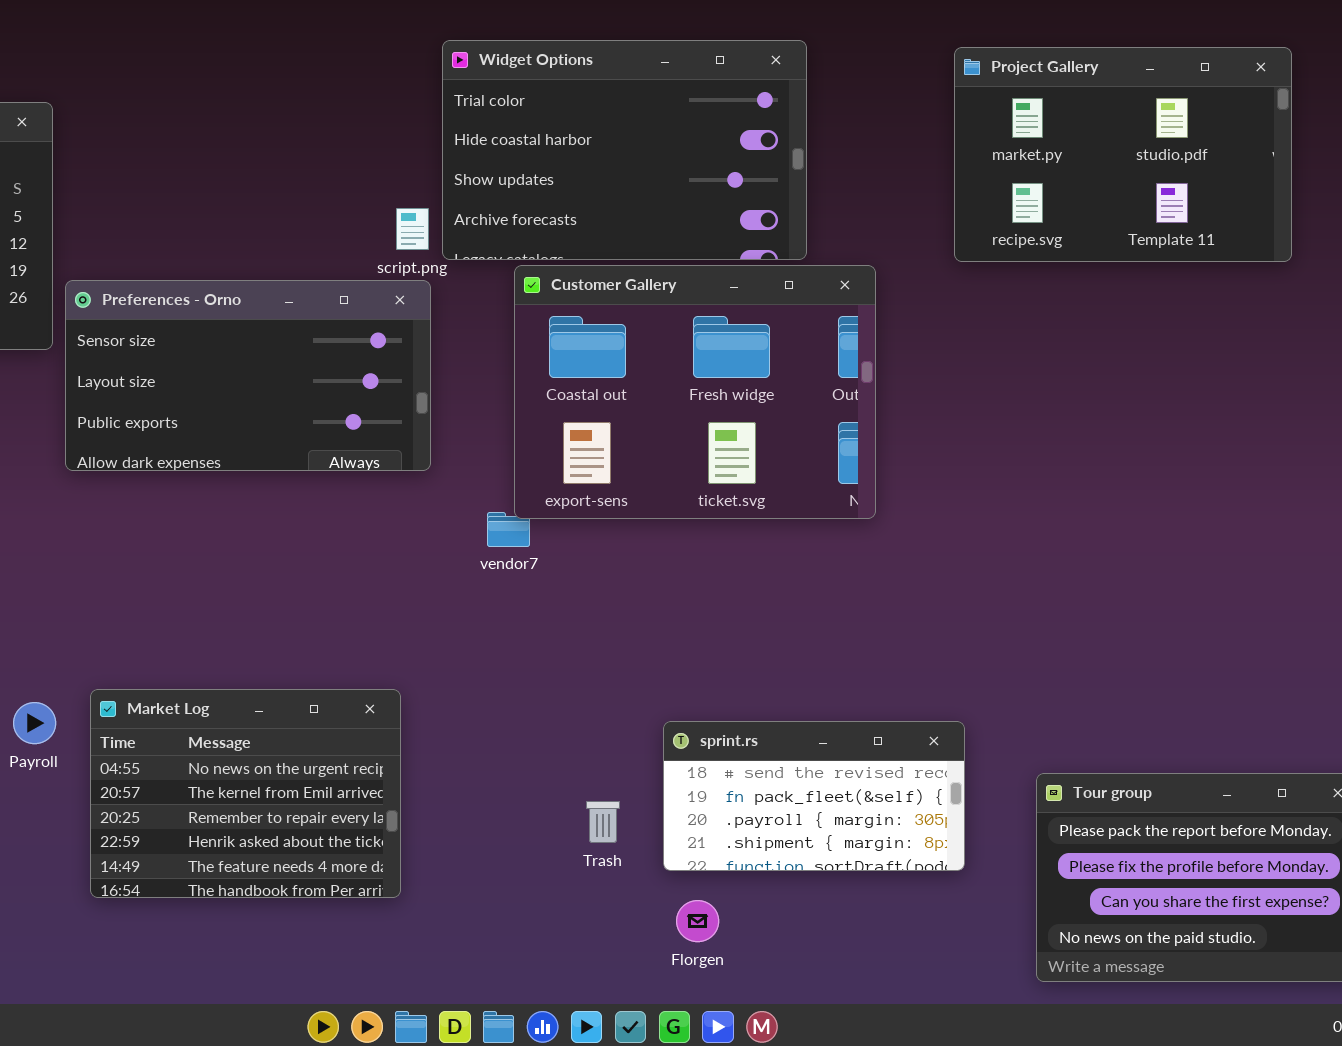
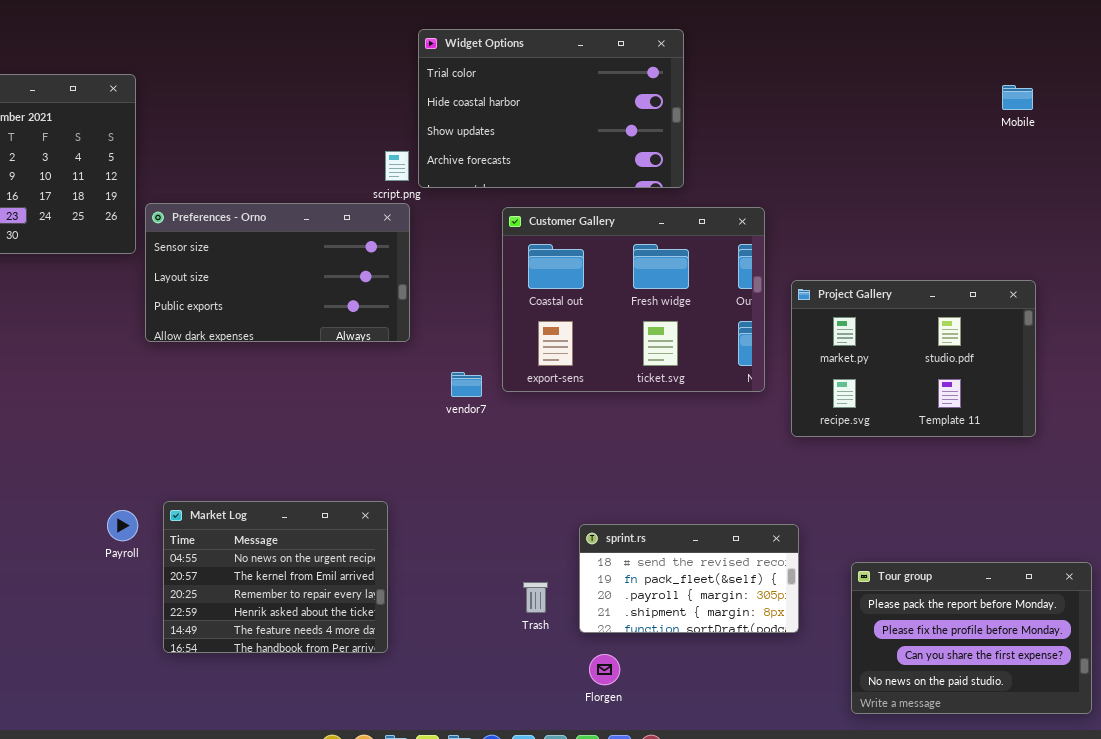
Project Gallery: [954,47,1292,262] -> [791,280,1036,437], moved
Customer Gallery: [514,265,876,519] -> [502,207,765,392], moved

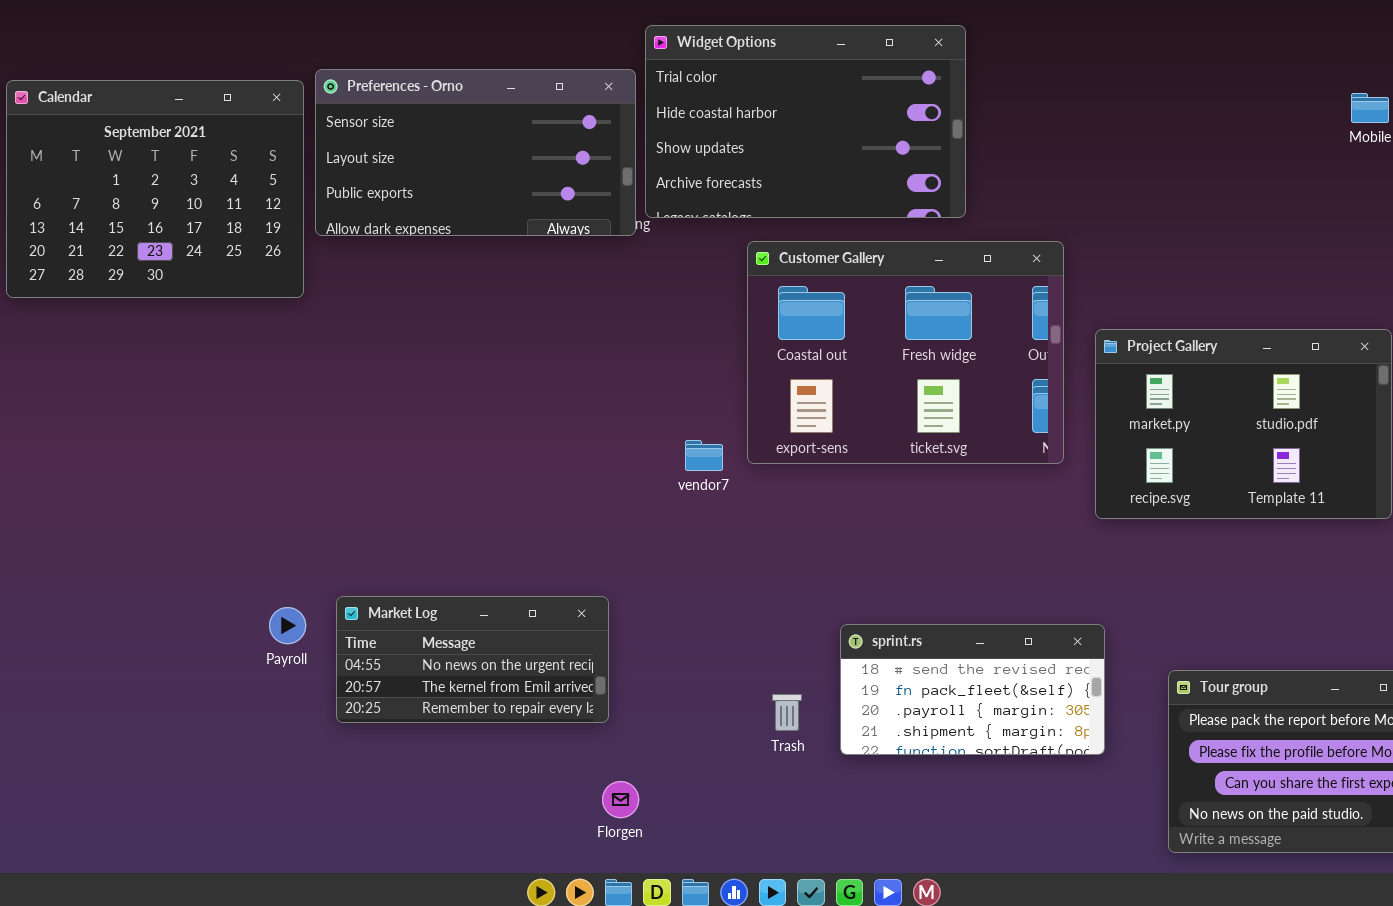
Preferences - Orno: [145,203,410,342] -> [315,69,636,236], moved
Market Log: [163,501,388,653] -> [336,596,609,723], resized
Florgen: [589,654,620,685] -> [602,781,639,818], moved

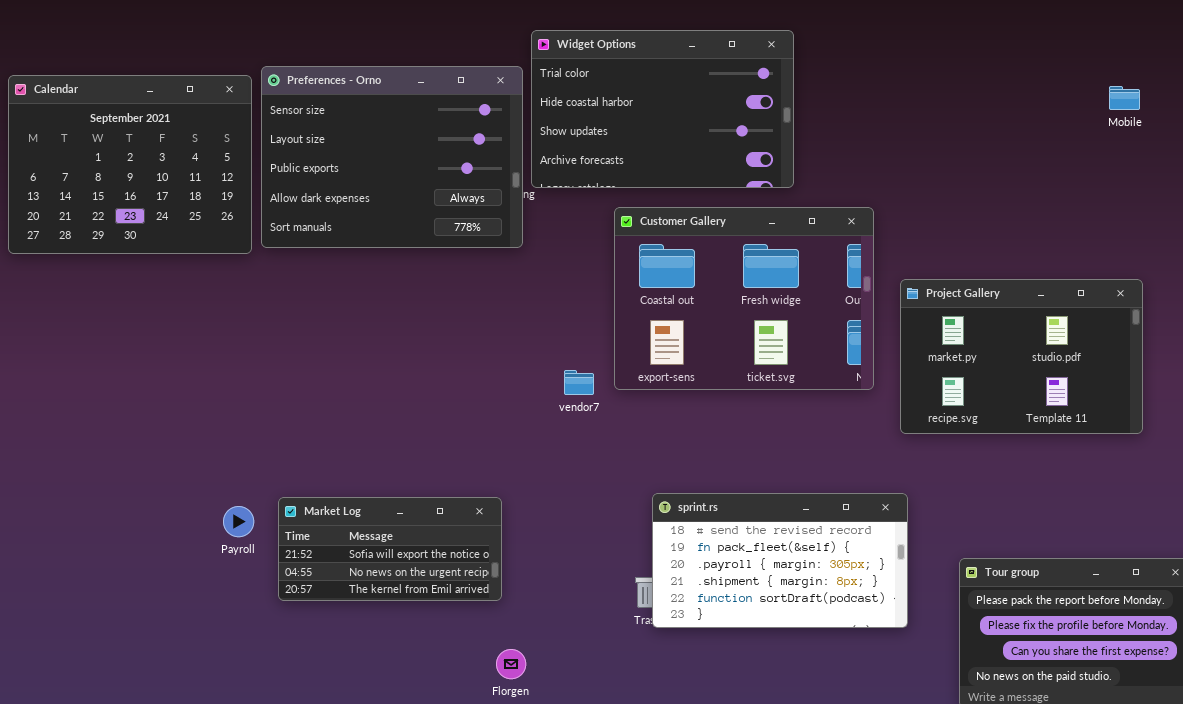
Preferences - Orno: [315,69,636,236] -> [261,66,523,248], resized
Market Log: [336,596,609,723] -> [278,497,502,601], scrolled up 1 row
sprint.rs: [840,624,1105,755] -> [652,493,908,628], resized

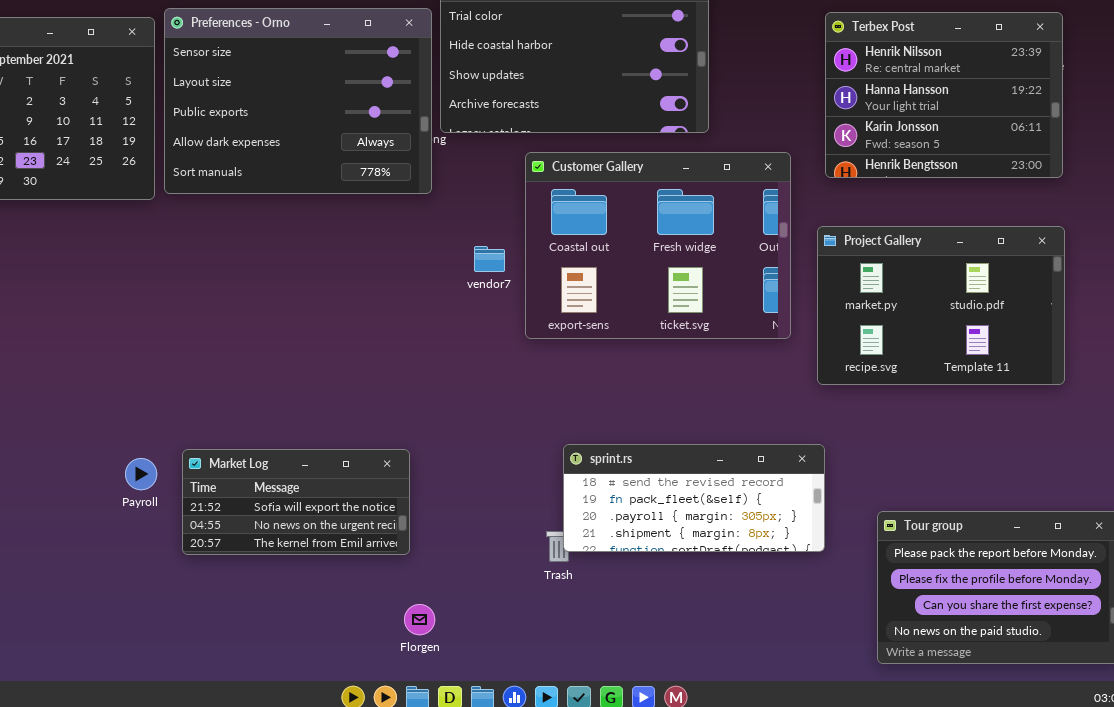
Terbex Post: none -> [825,12,1063,178], opened
vendor7: [564,370,594,395] -> [474,246,505,272], moved
sprint.rs: [652,493,908,628] -> [563,444,825,552], resized

